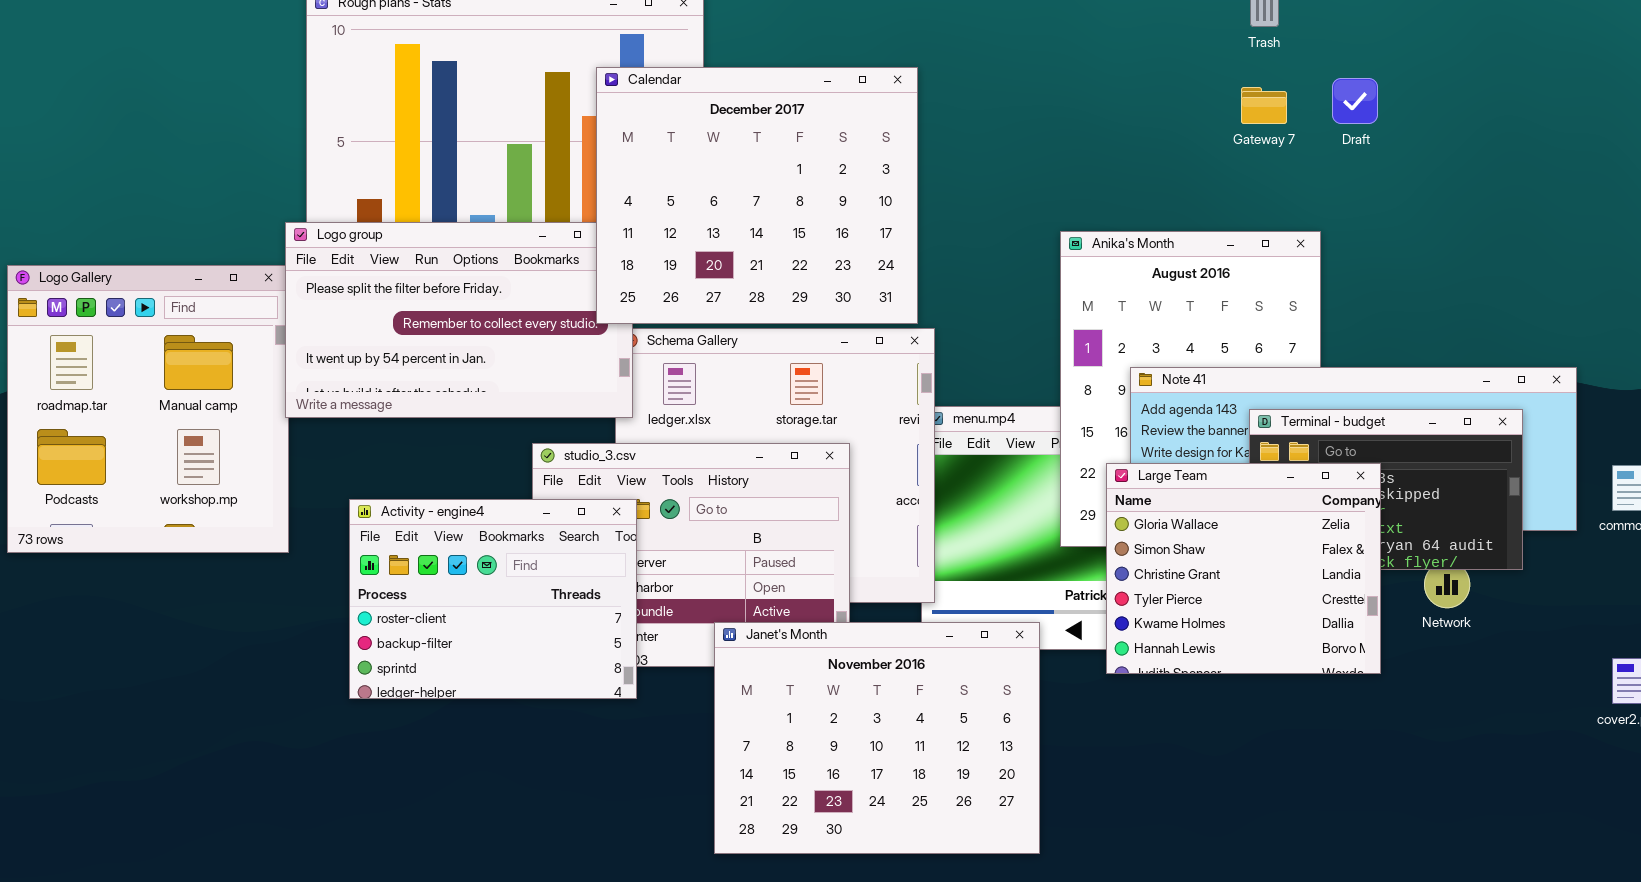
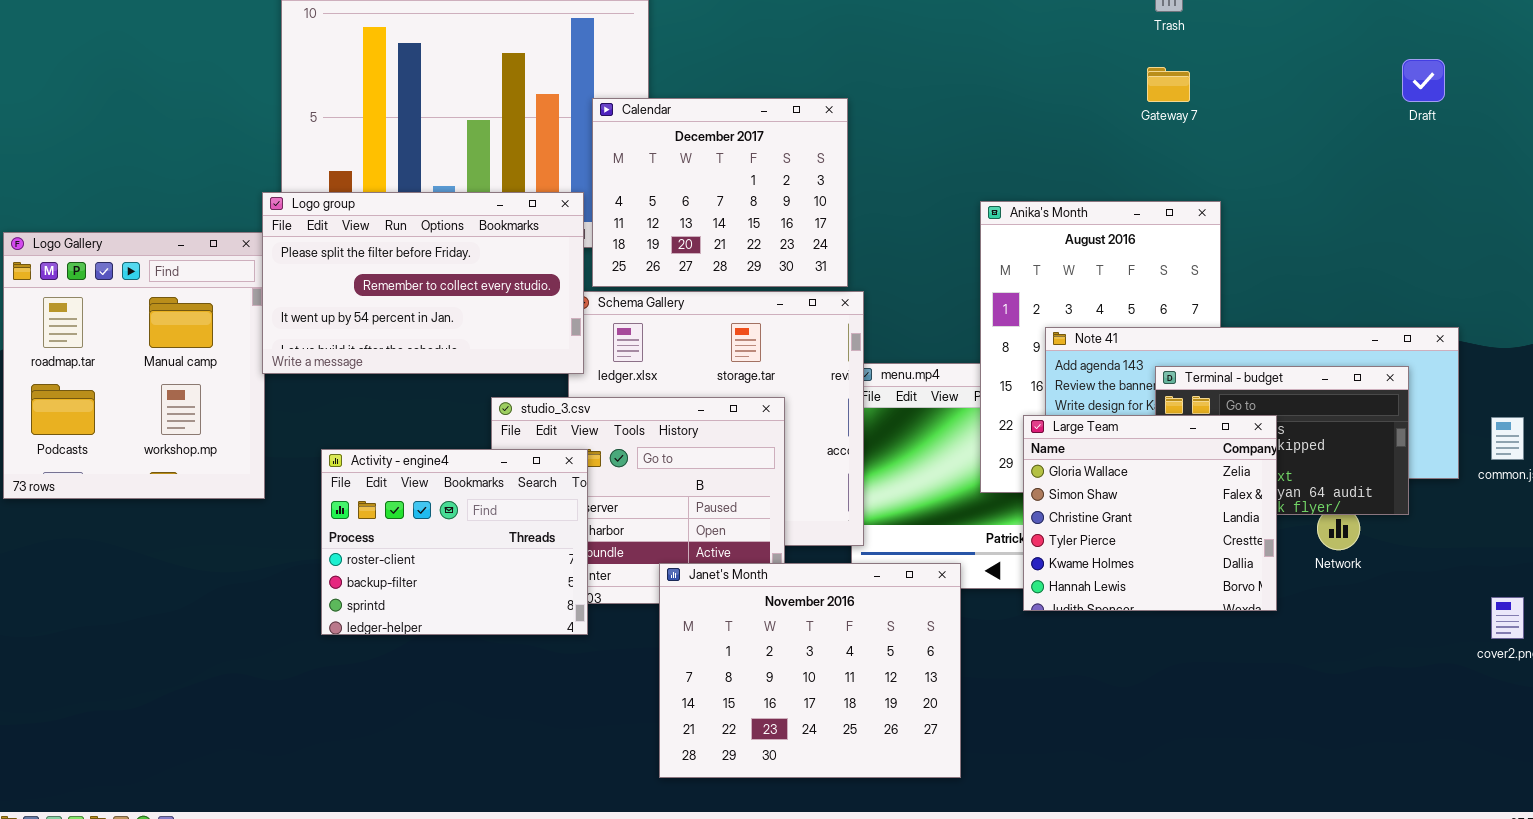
Calendar: [596,67,918,324] -> [592,98,848,287], resized
Draft: [1332,78,1378,124] -> [1402,59,1445,102], moved

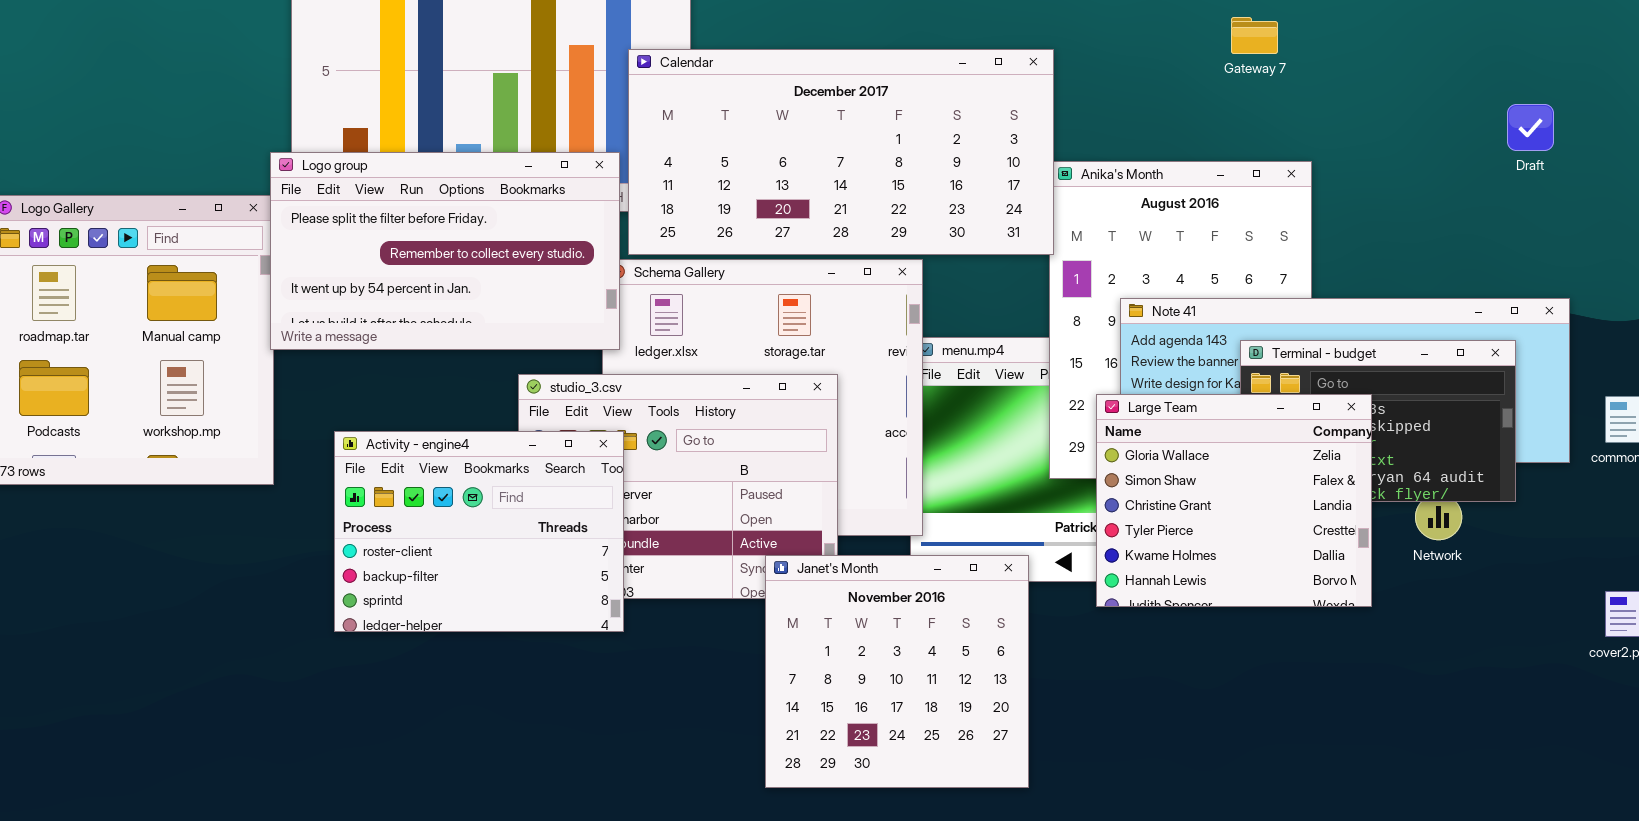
Draft: [1402,59,1445,102] -> [1507,104,1554,151], moved
Calendar: [592,98,848,287] -> [628,49,1054,255], resized
Janet's Month: [659,563,961,778] -> [765,555,1029,788], resized

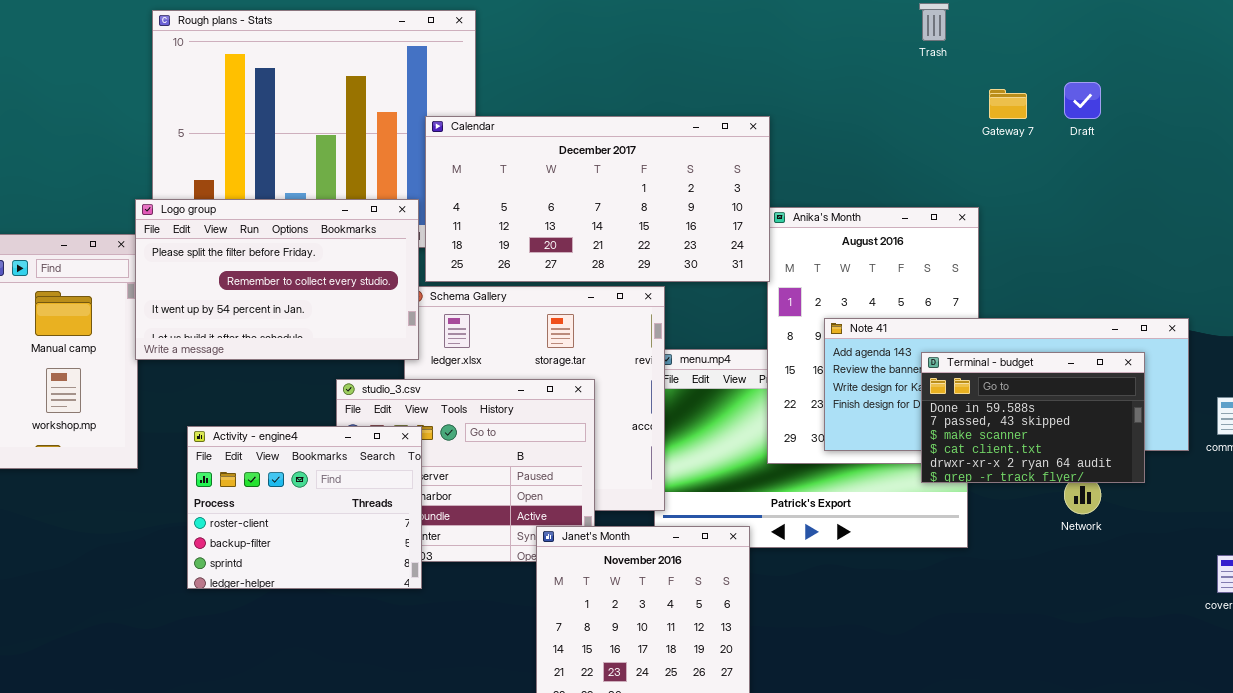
Gateway 7: [1231,17,1278,54] -> [989,89,1027,119], moved
Draft: [1507,104,1554,151] -> [1064,82,1101,119], moved
Large Team: [1096,394,1372,607] -> none, closed

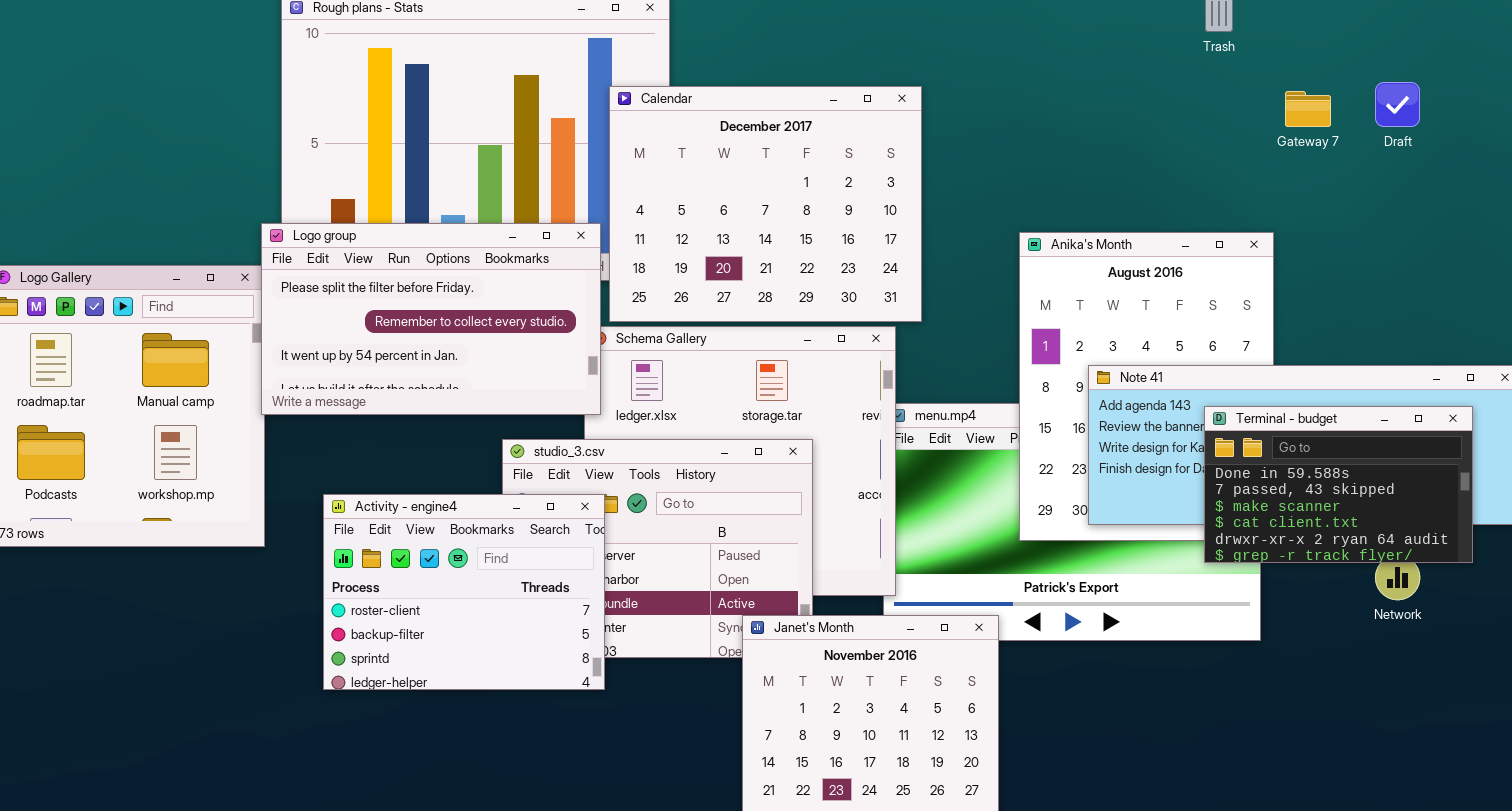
Calendar: [425,116,770,282] -> [609,86,922,322], resized

